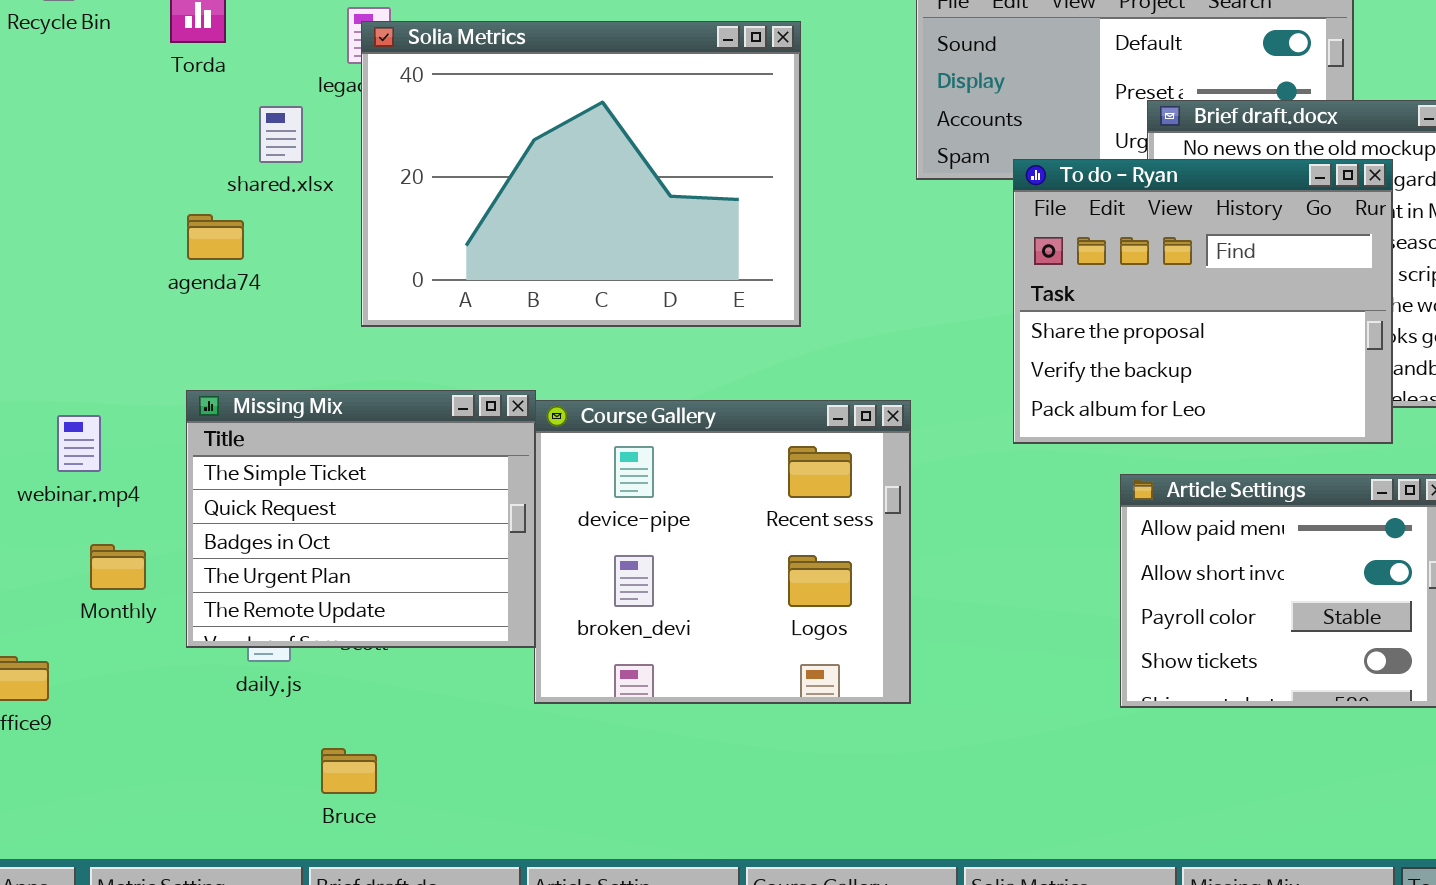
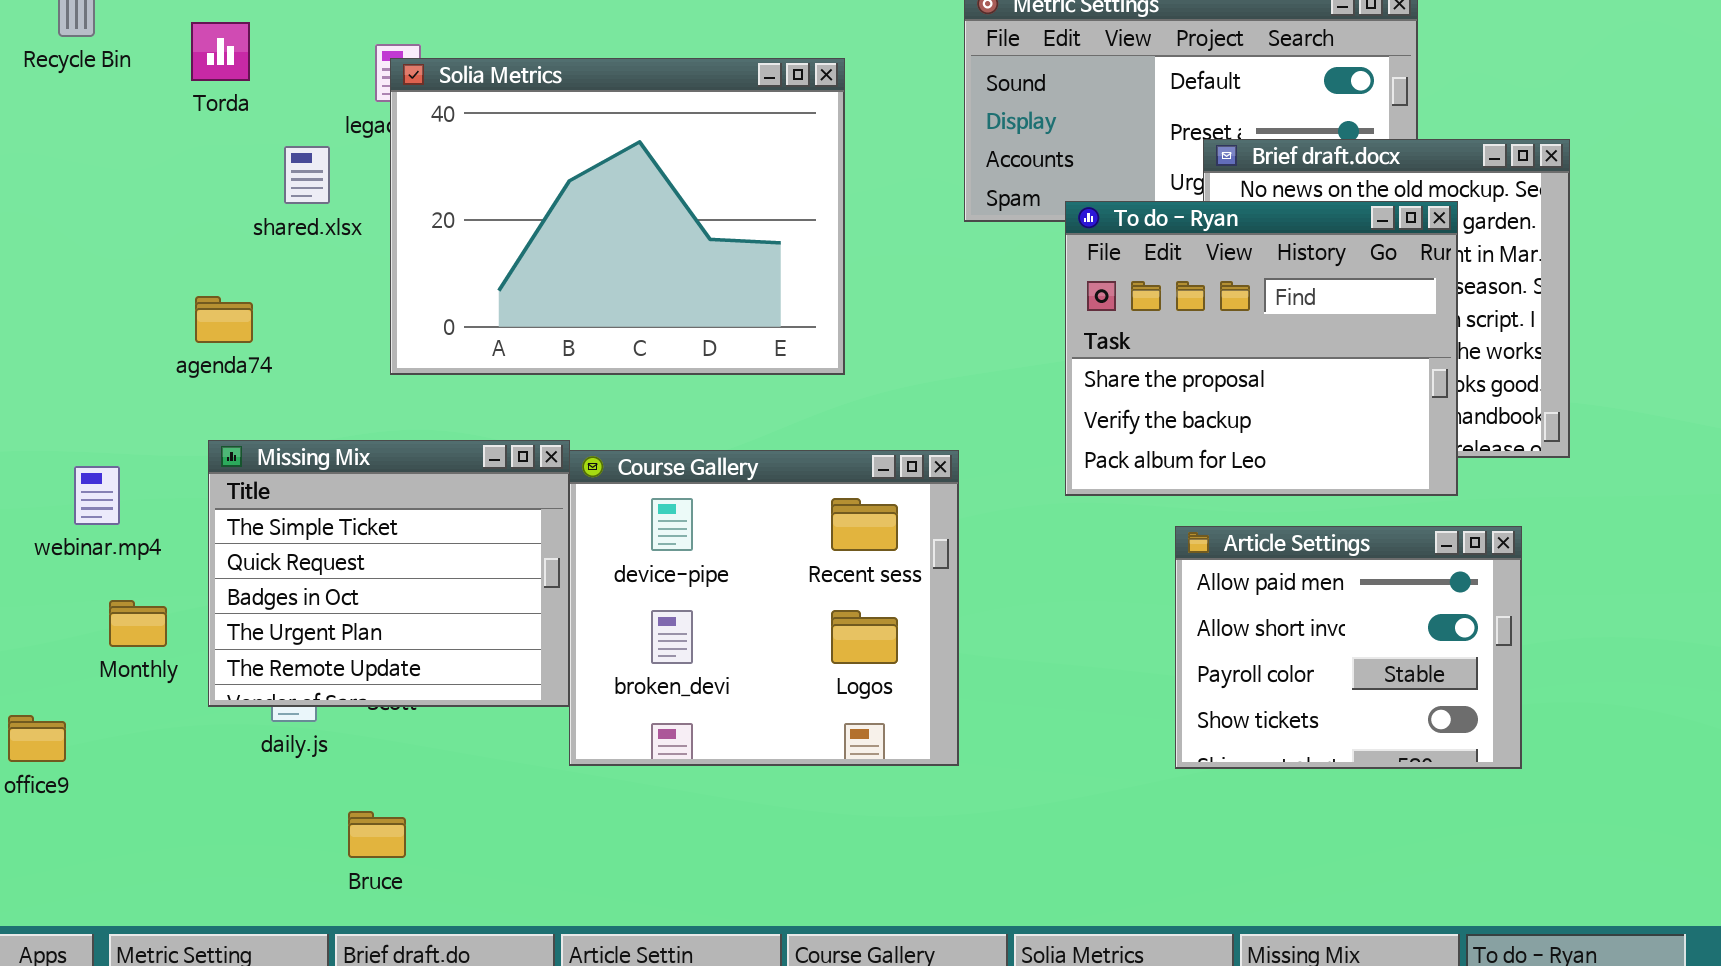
agenda74: [187,214,244,260] -> [195,296,253,343], moved

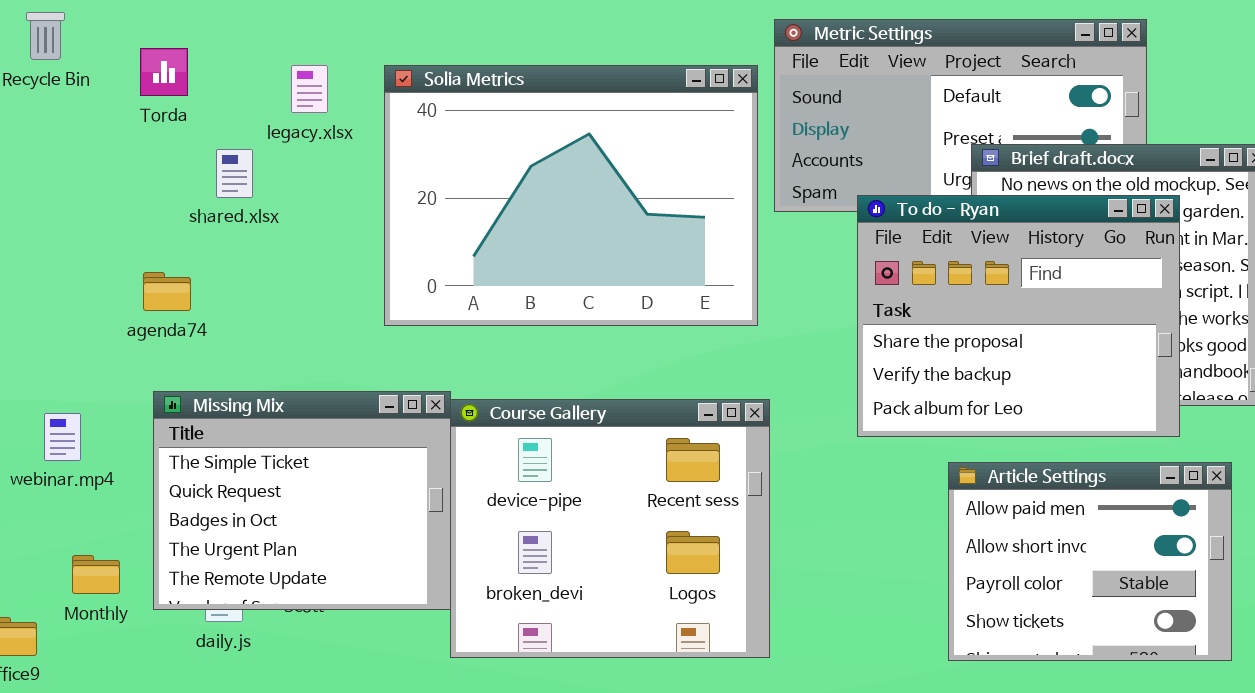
Solia Metrics: [390,58,845,375] -> [384,65,758,326], moved
Monthly: [109,600,167,647] -> [72,555,120,594], moved

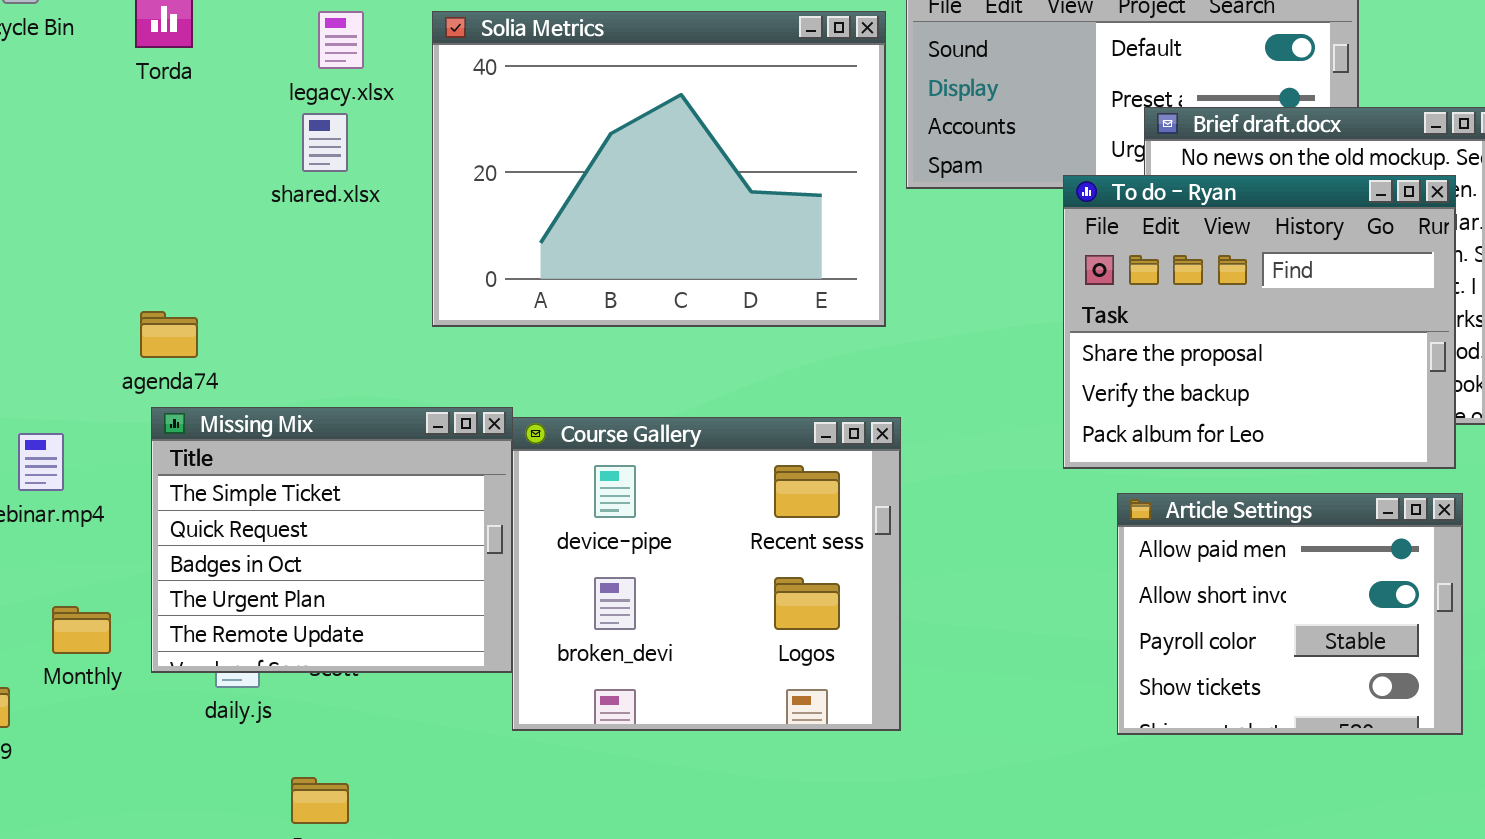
shared.xlsx: [216,149,253,198] -> [302,113,348,172], moved
To do - Ryan: [857,195,1180,437] -> [1063,175,1456,469], moved
agenda74: [143,272,191,311] -> [140,311,198,358], moved

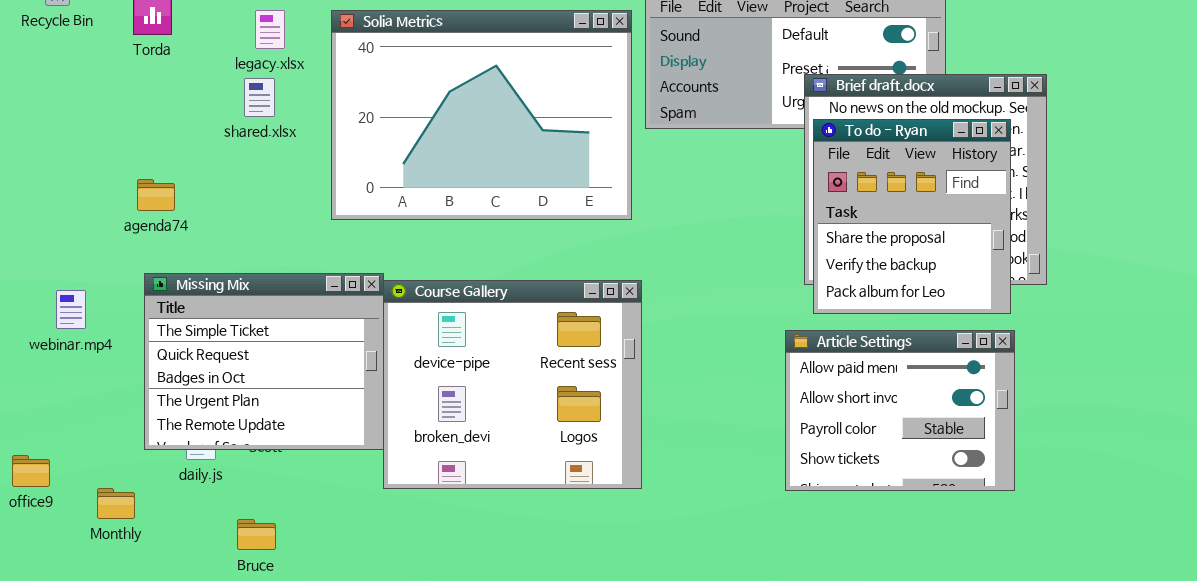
To do - Ryan: [1063,175,1456,469] -> [813,119,1011,314], resized
agenda74: [140,311,198,358] -> [137,179,175,211], moved
Monthly: [52,606,111,654] -> [97,488,135,519], moved

